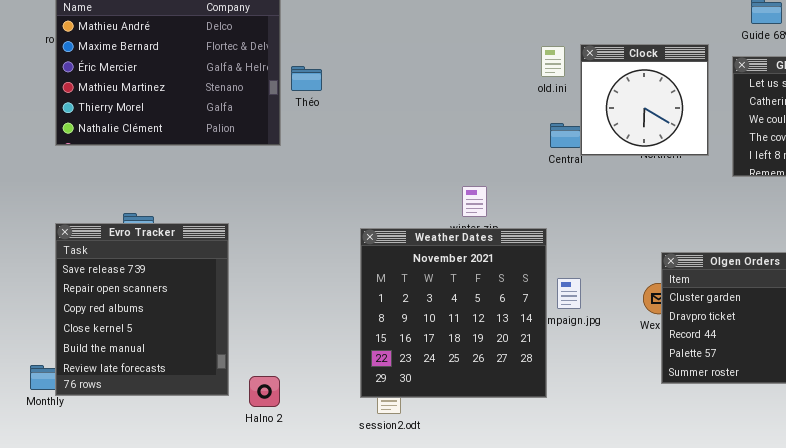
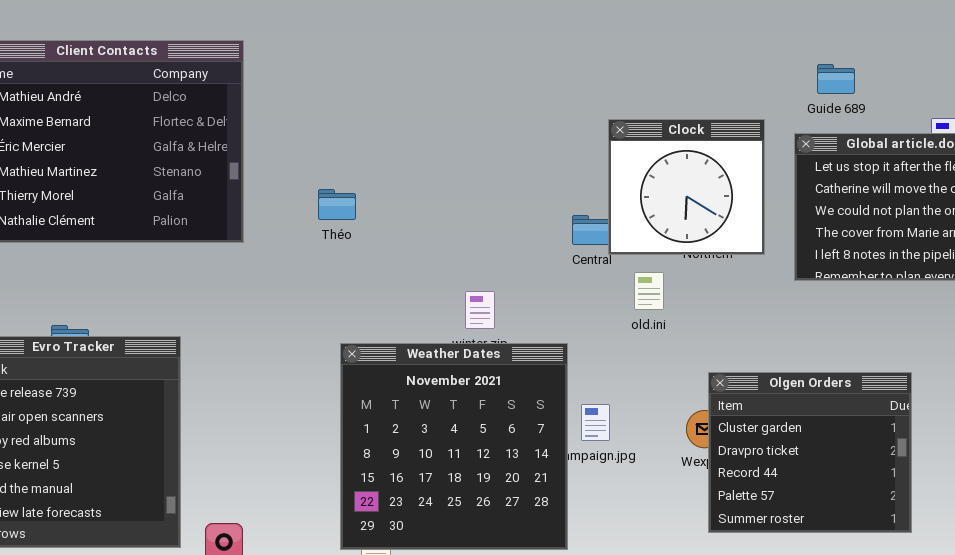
old.ini: [541,46,565,77] -> [634,272,664,310], moved
Théo: [291,66,322,91] -> [318,189,356,220], moved

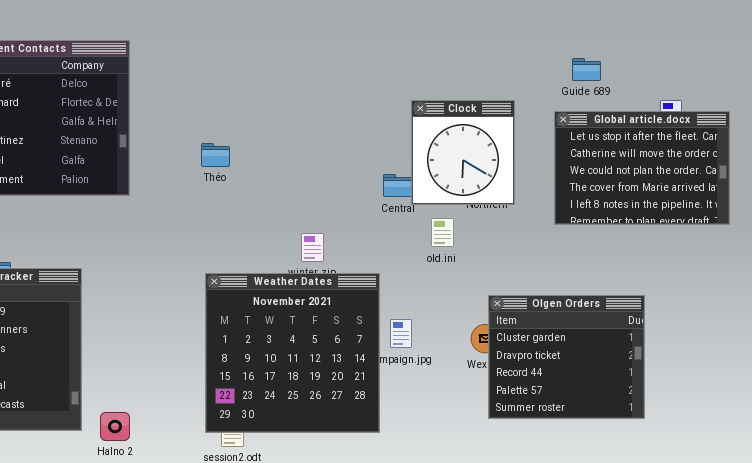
Clock: [608,119,765,255] -> [411,100,515,205], resized
Théo: [318,189,356,220] -> [201,143,230,167], moved

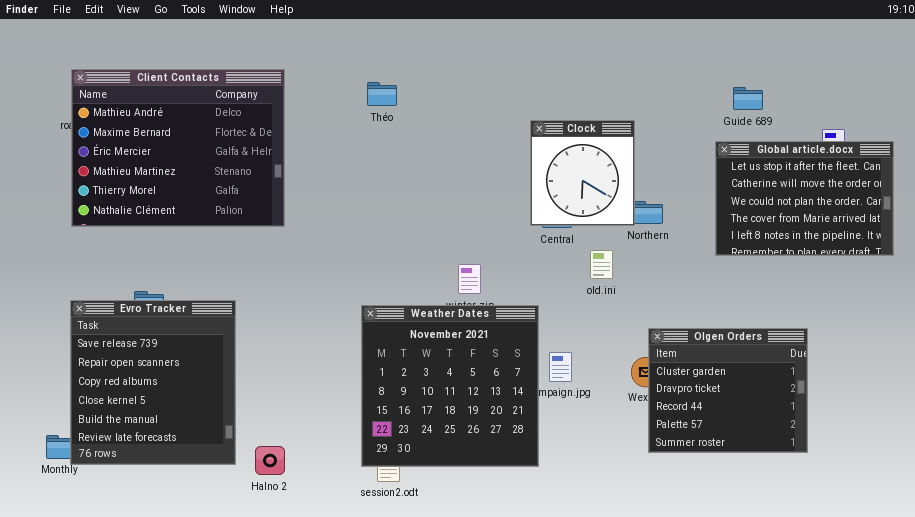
Clock: [411,100,515,205] -> [530,120,635,226], moved
Théo: [201,143,230,167] -> [367,82,397,106], moved

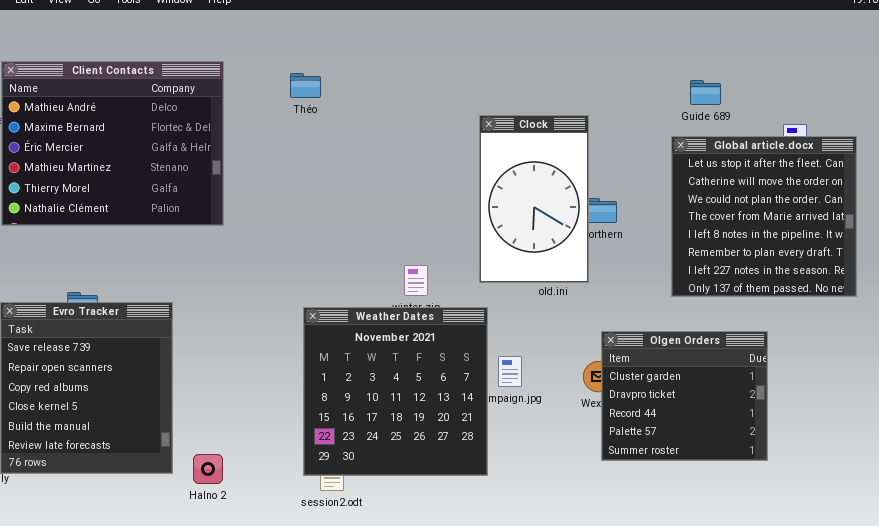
Théo: [367,82,397,106] -> [290,73,321,98], moved
Clock: [530,120,635,226] -> [479,115,589,283], resized
Global article.docx: [715,141,894,256] -> [671,136,857,297], resized

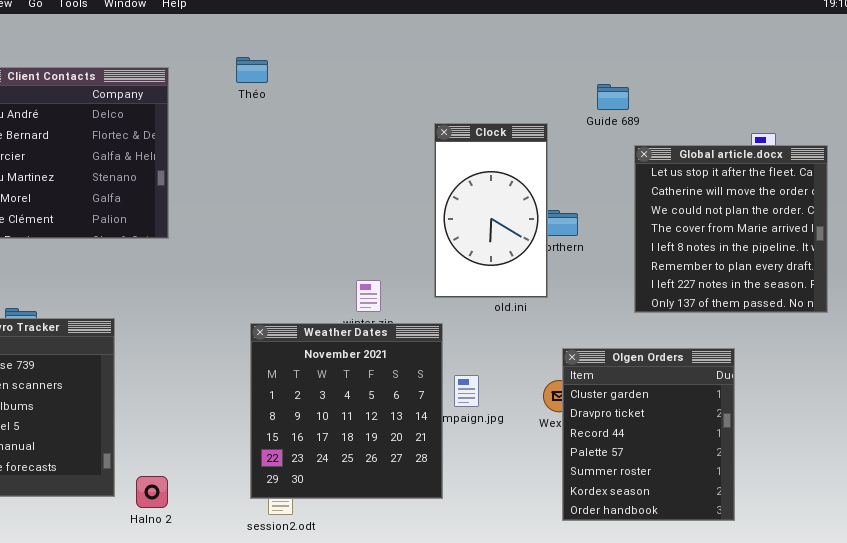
Théo: [290,73,321,98] -> [236,57,268,83], moved
Guide 689: [690,80,721,105] -> [597,84,629,110], moved
Olgen Orders: [601,331,768,461] -> [562,348,735,521], resized

